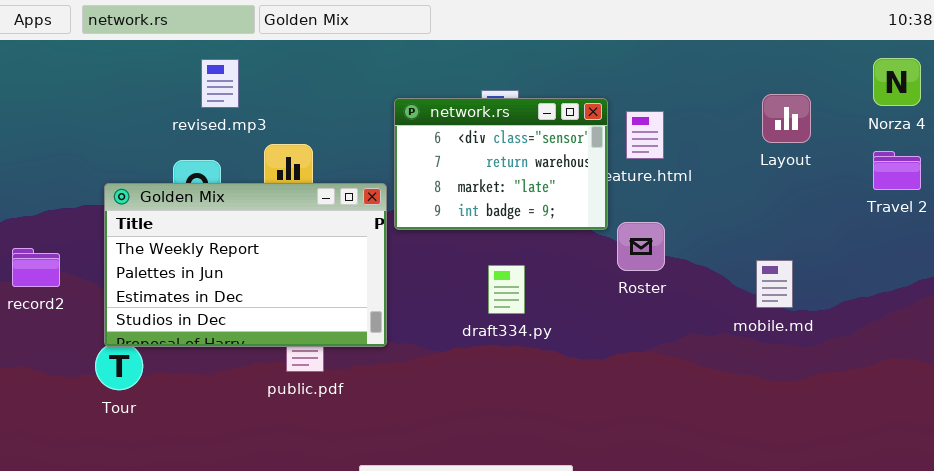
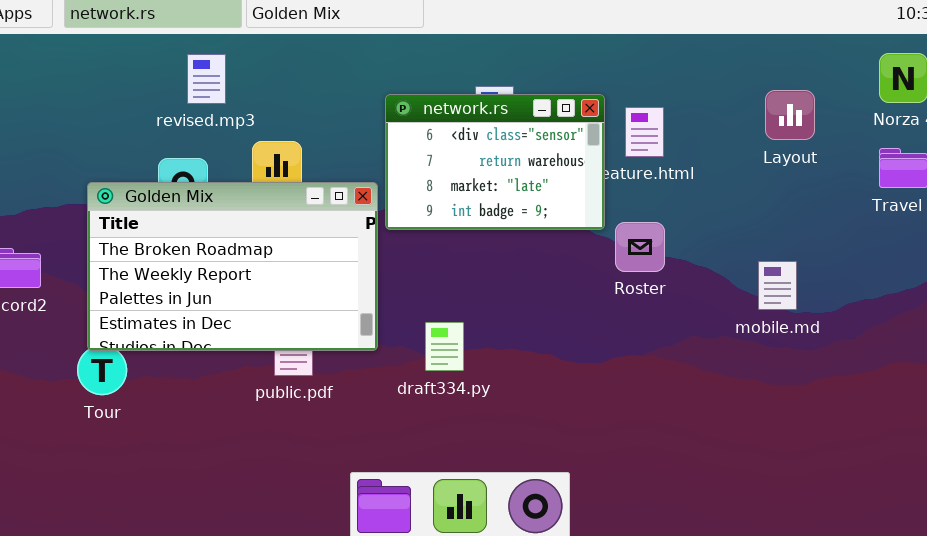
Golden Mix: [104,183,387,347] -> [87,182,378,351], scrolled up 1 row
draft334.py: [488,265,525,314] -> [425,322,464,371], moved

